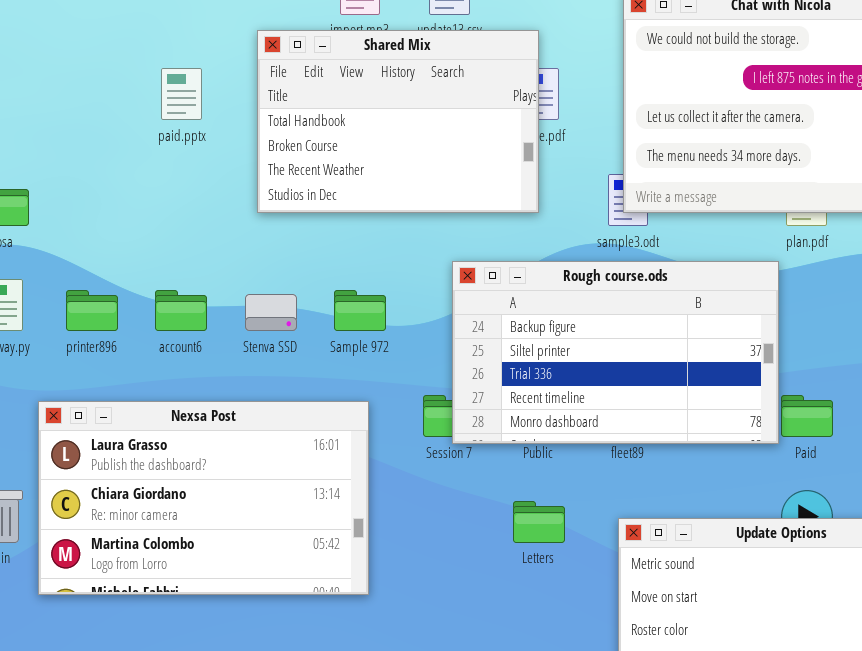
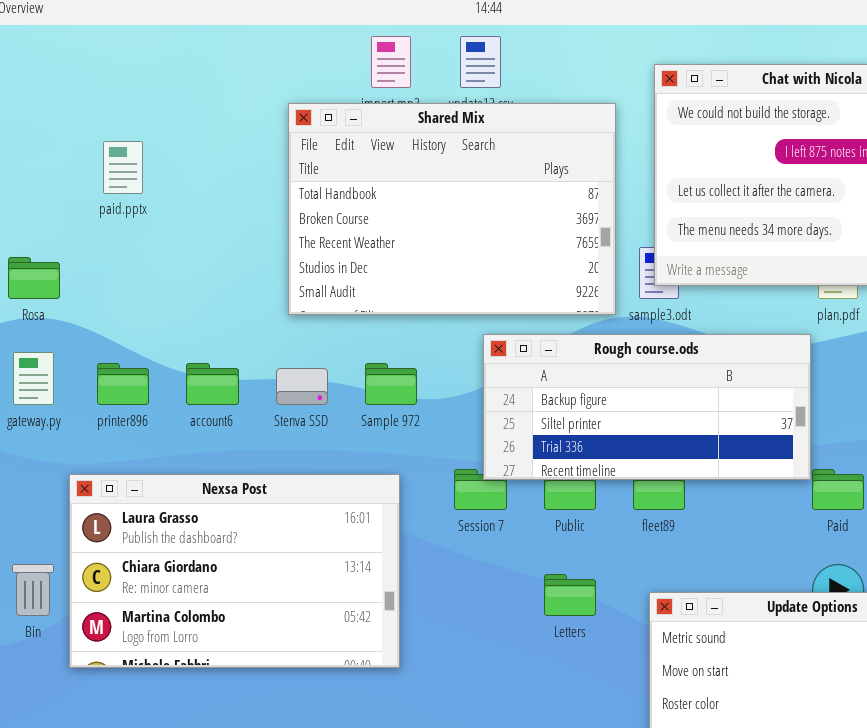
Shared Mix: [257,30,539,213] -> [288,103,616,315], resized
paid.pptx: [161,68,202,120] -> [103,141,143,194], moved
Rough course.ods: [452,261,779,444] -> [483,334,811,480], resized

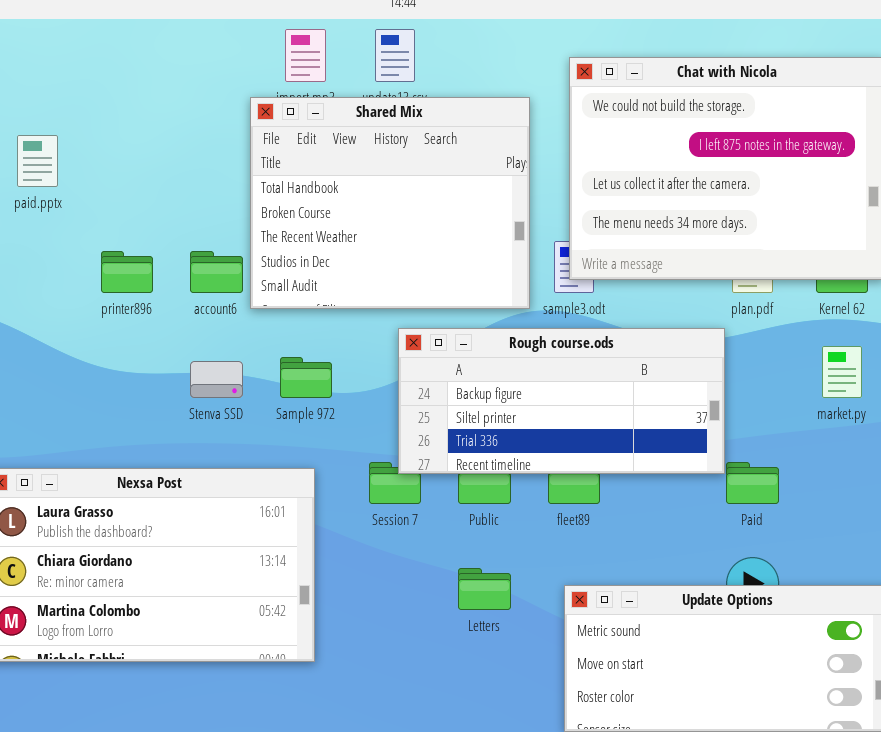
Shared Mix: [288,103,616,315] -> [250,97,530,309], resized
printer896: [97,363,149,405] -> [101,251,153,293], moved
account6: [186,363,239,405] -> [190,251,243,293], moved

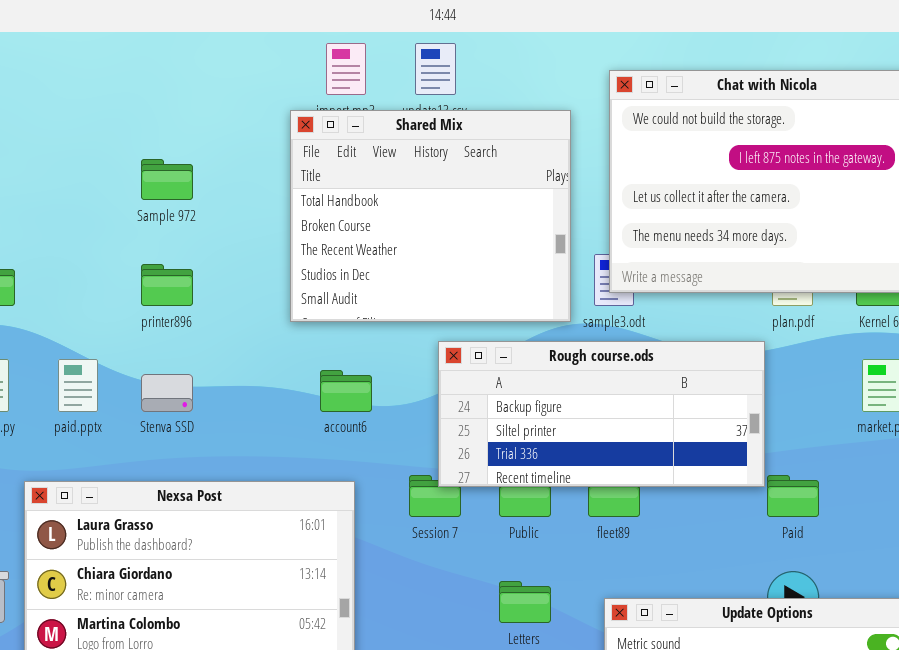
paid.pptx: [17,135,58,187] -> [58,359,98,412], moved
account6: [190,251,243,293] -> [320,370,372,412], moved
Sample 972: [280,357,332,398] -> [141,159,193,200], moved
Stenva SSD: [190,361,243,398] -> [141,374,193,412], moved

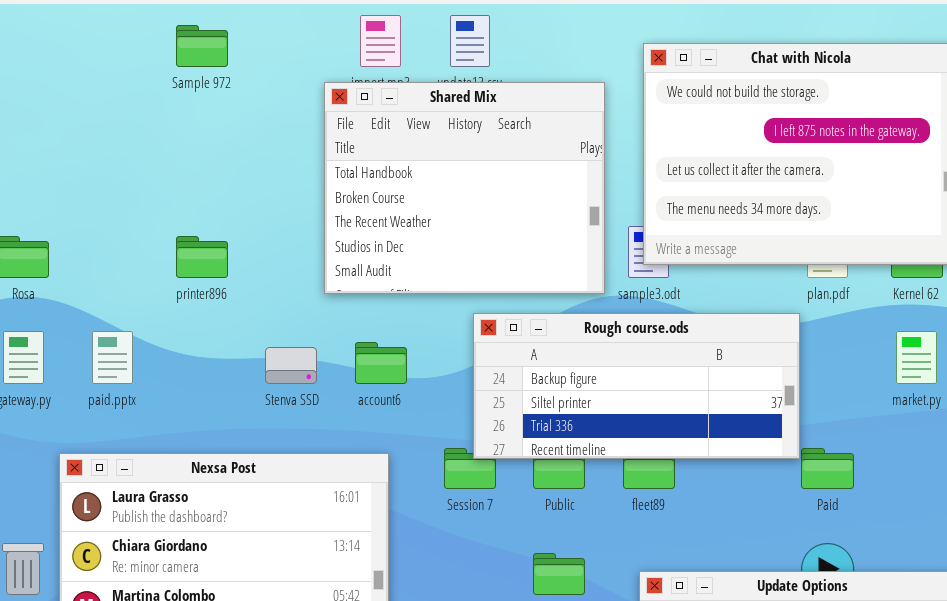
Sample 972: [141,159,193,200] -> [176,25,228,67], moved
Stenva SSD: [141,374,193,412] -> [265,347,317,384], moved

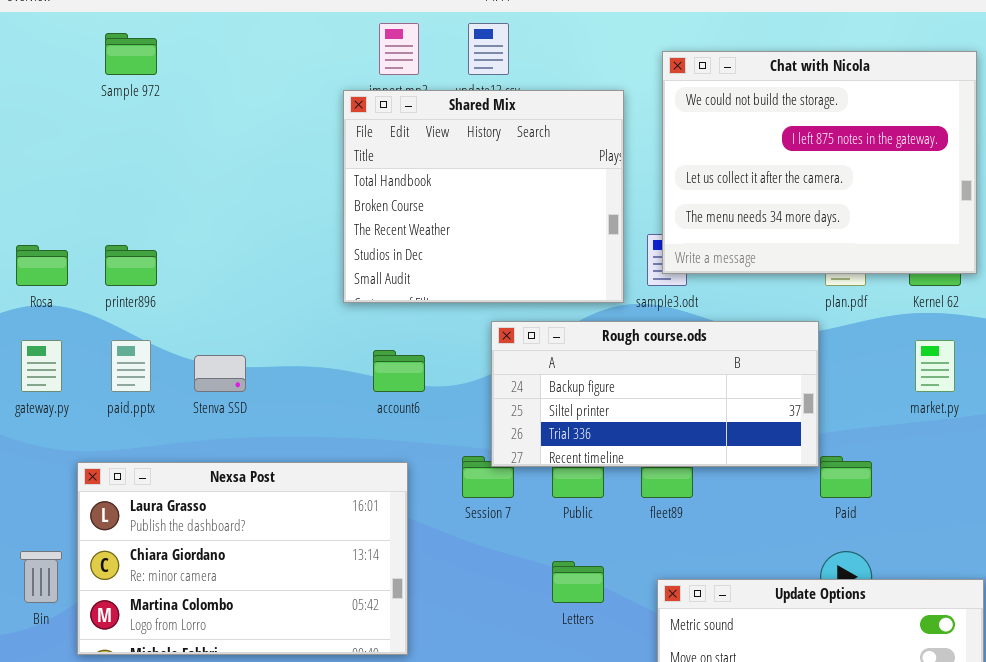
Sample 972: [176,25,228,67] -> [105,33,157,75], moved
printer896: [176,236,228,278] -> [105,245,157,286], moved
Stenva SSD: [265,347,317,384] -> [194,355,246,392], moved

